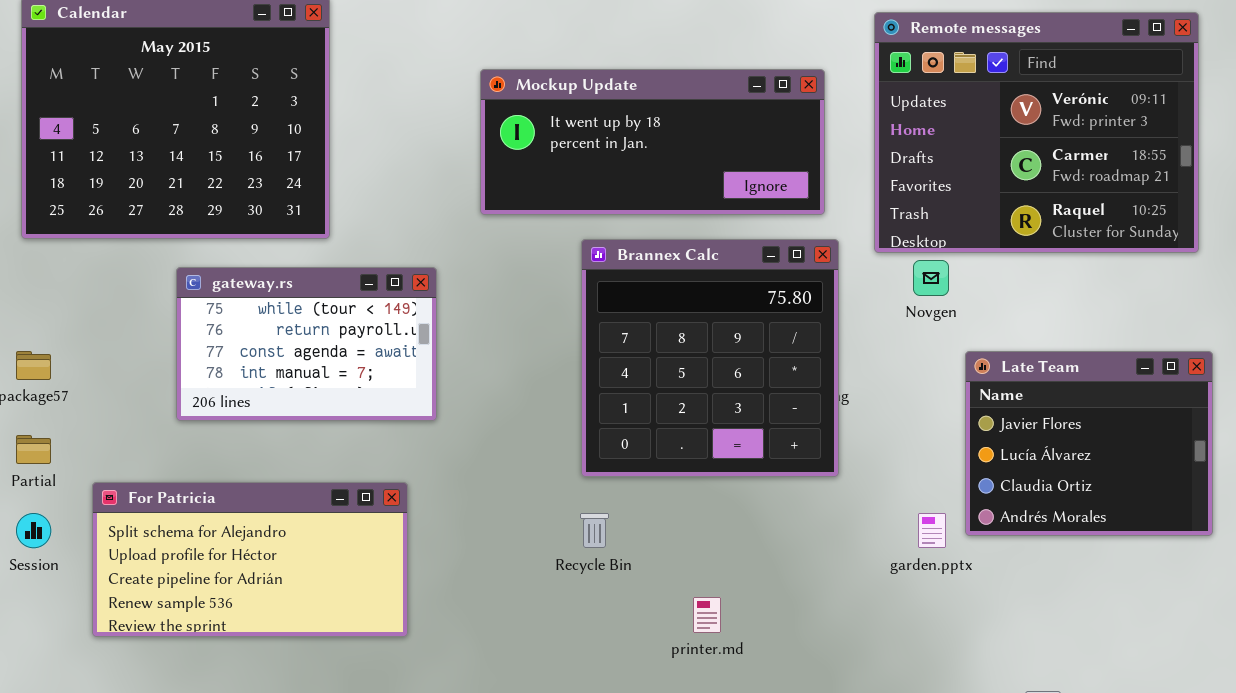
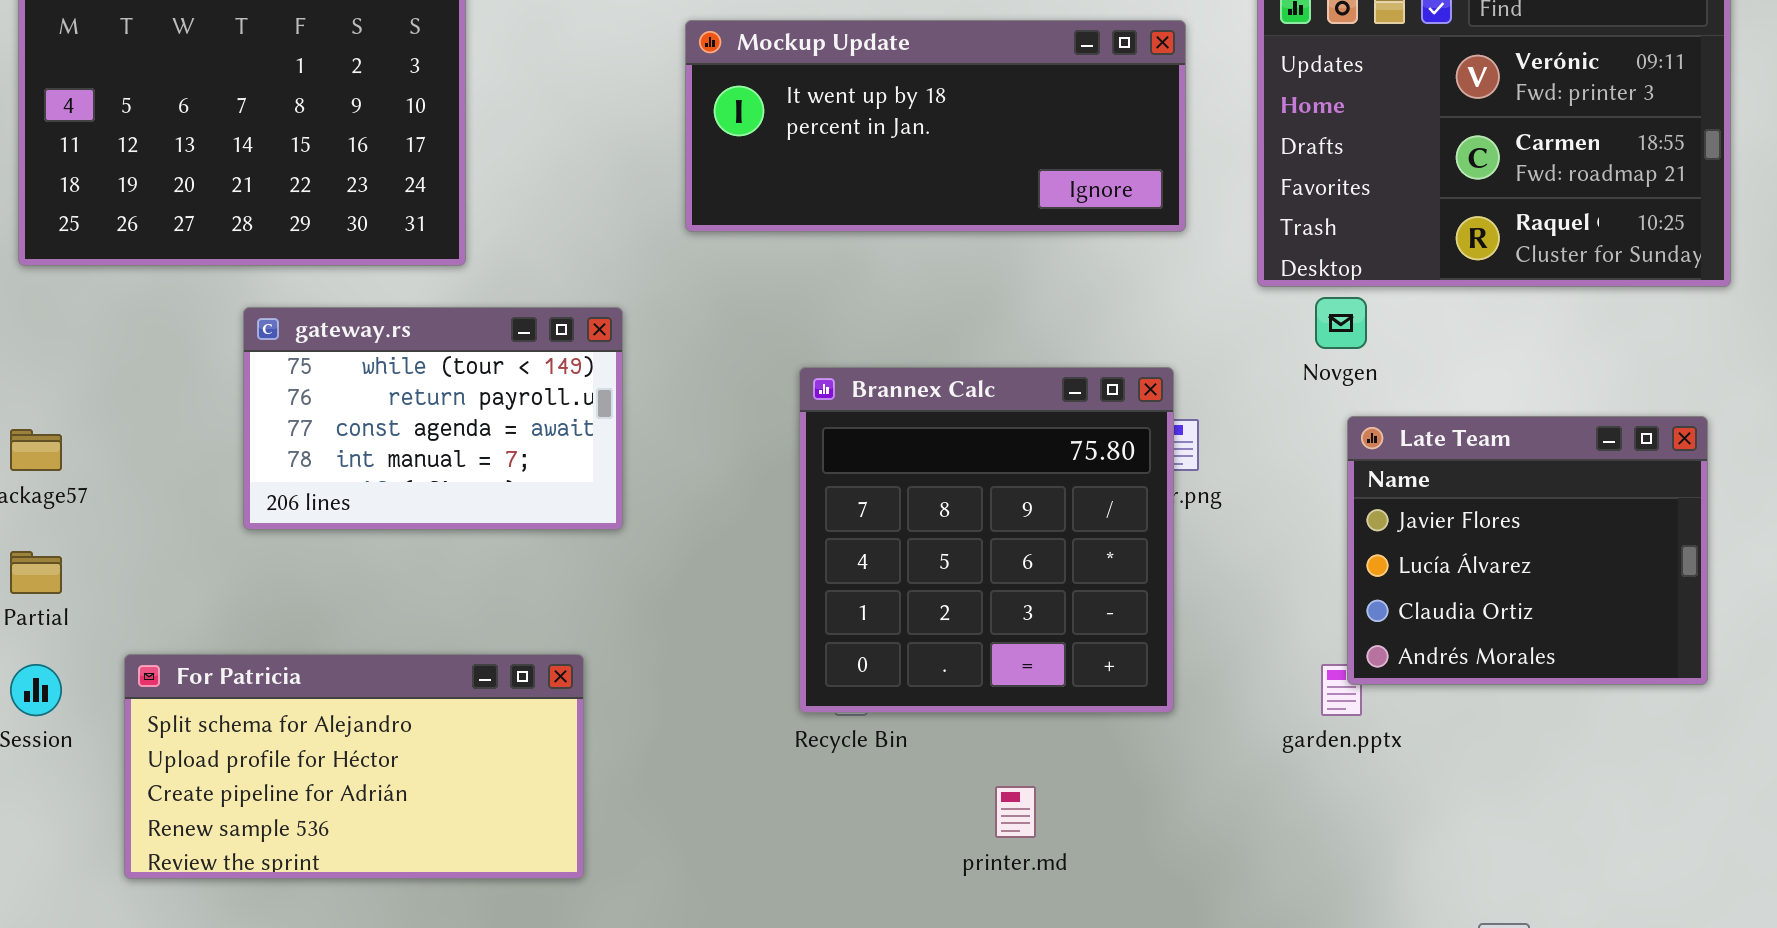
Brannex Calc: [581,239,839,477] -> [799,367,1174,713], moved
Late Team: [965,351,1213,536] -> [1347,416,1708,685], moved
For Patricia: [92,482,408,637] -> [124,654,584,879], moved

